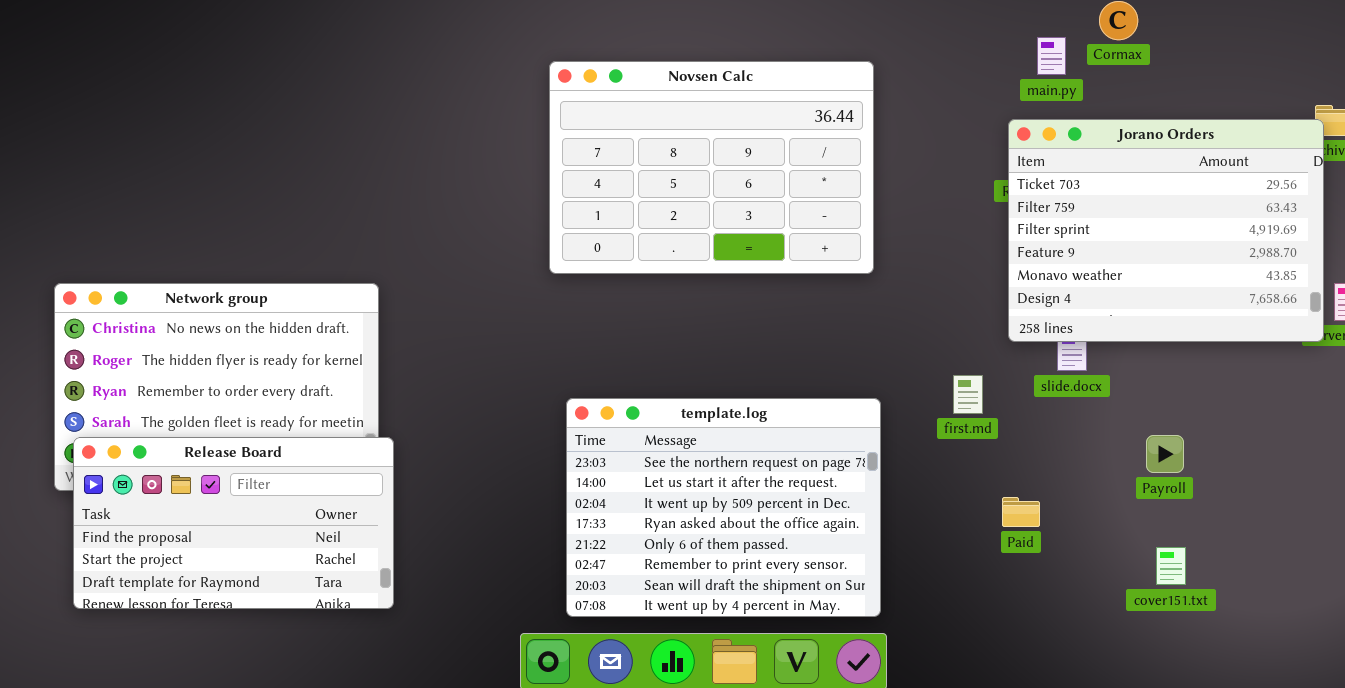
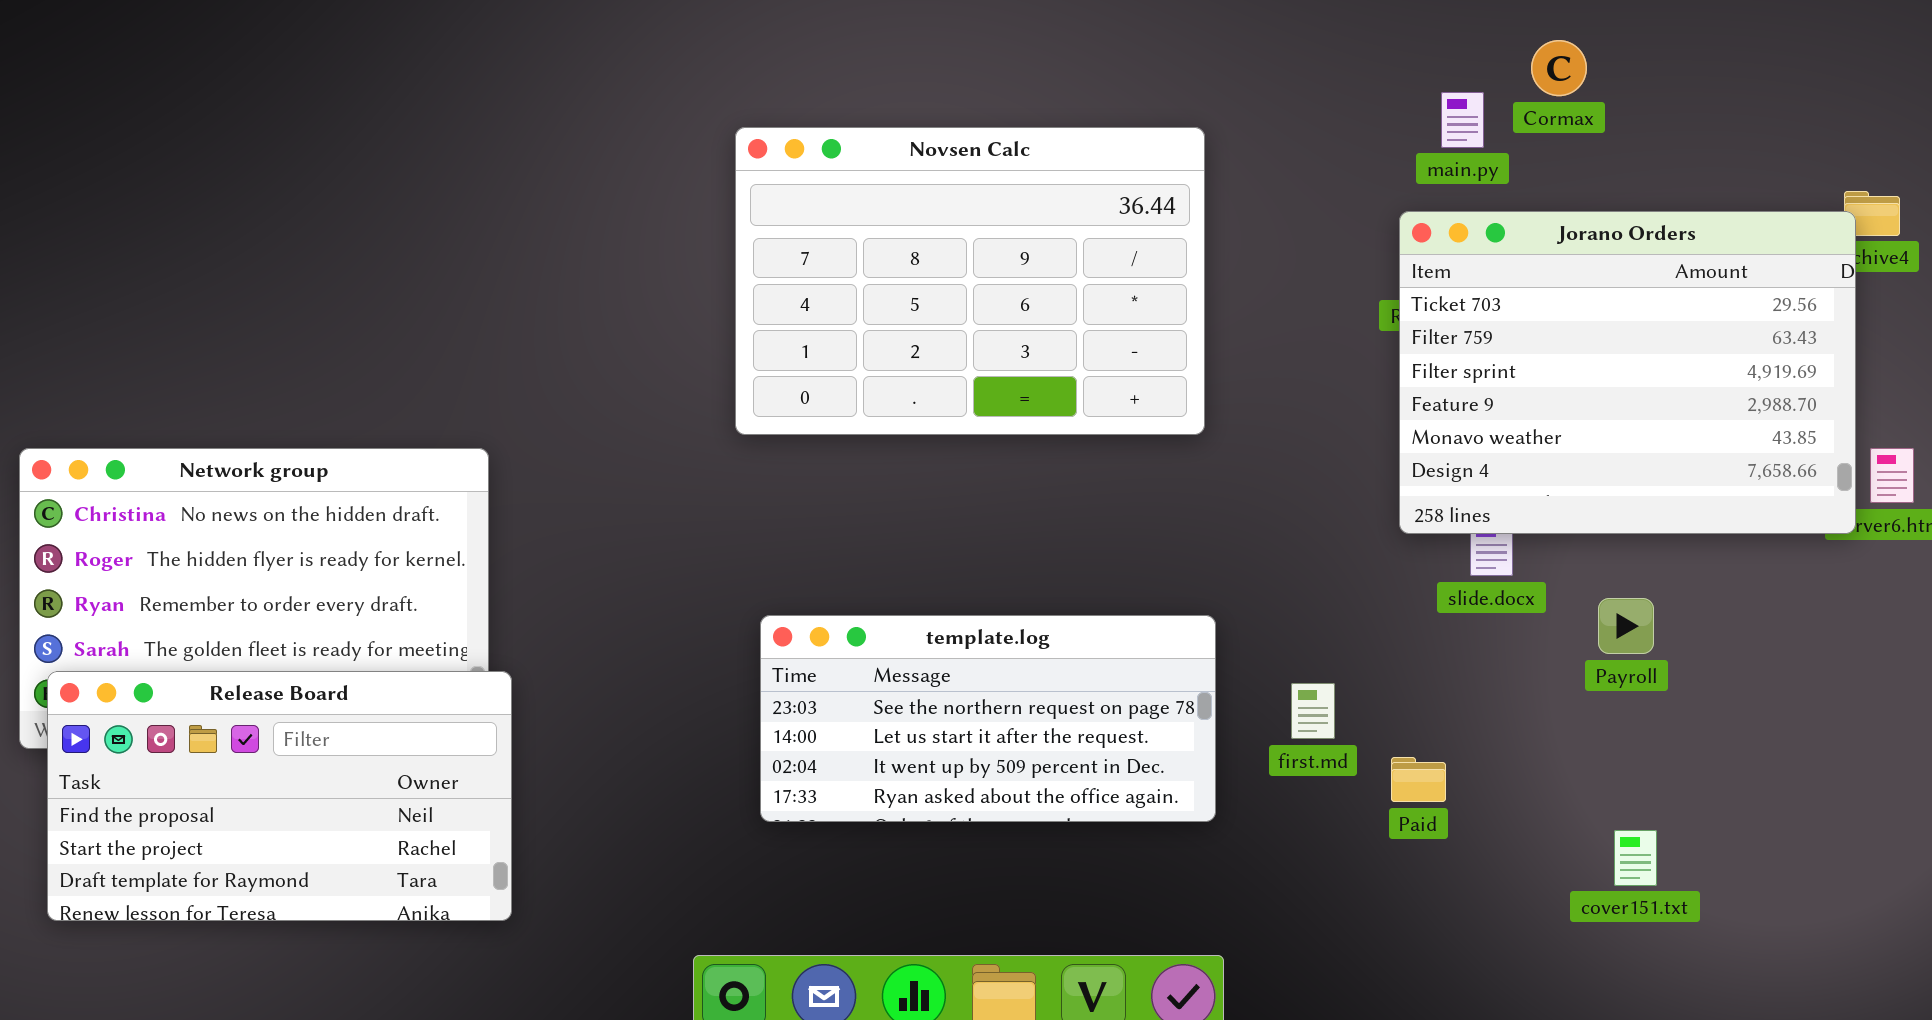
first.md: [953,375,983,414] -> [1291,683,1335,739], moved
template.log: [566,398,881,617] -> [760,615,1216,822], resized
Payroll: [1146,435,1184,473] -> [1598,598,1654,654], moved

